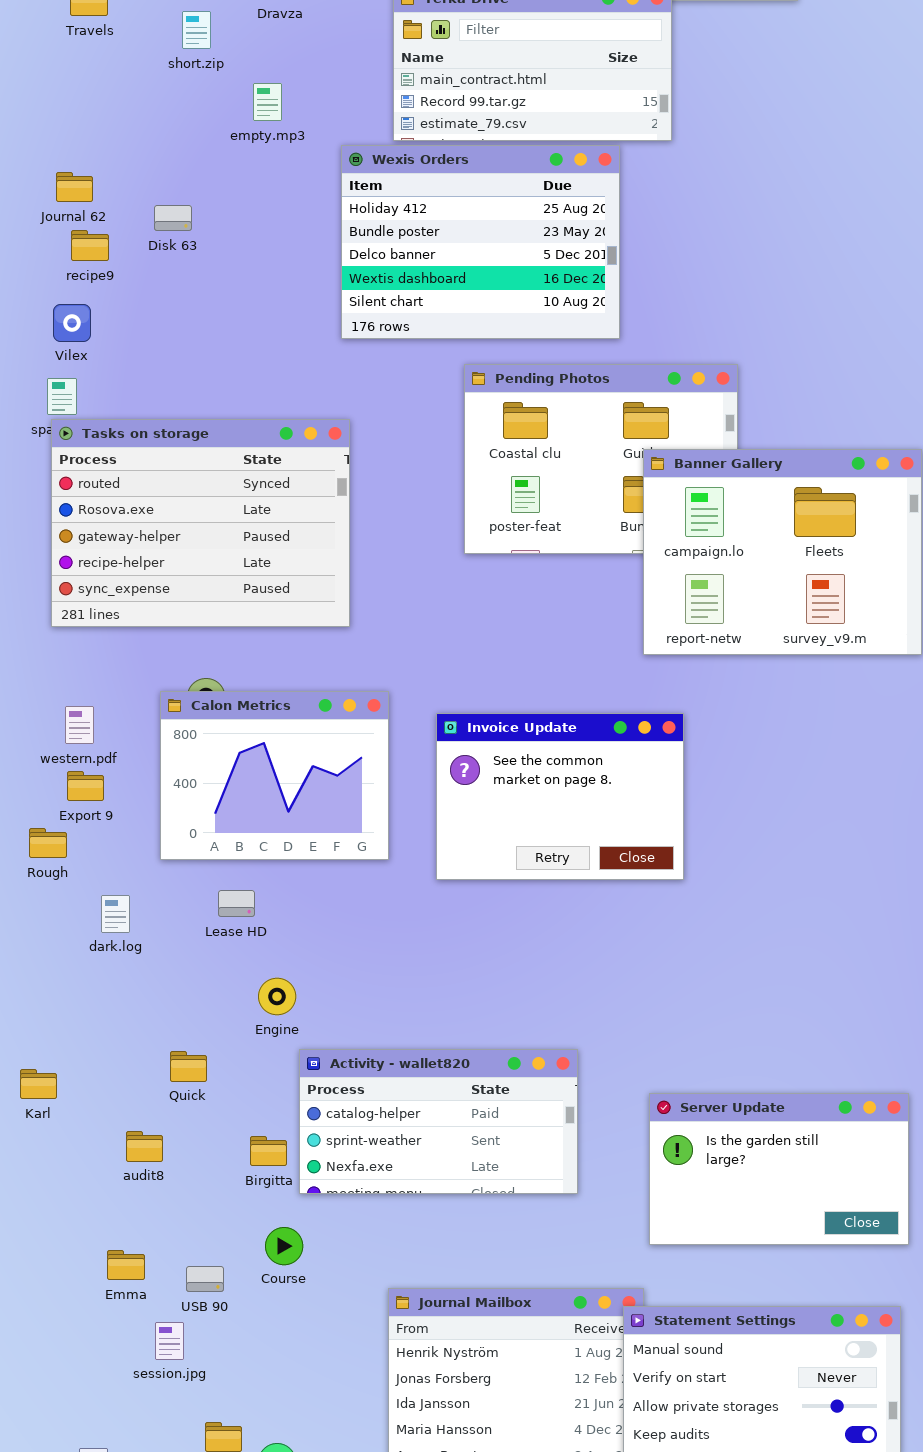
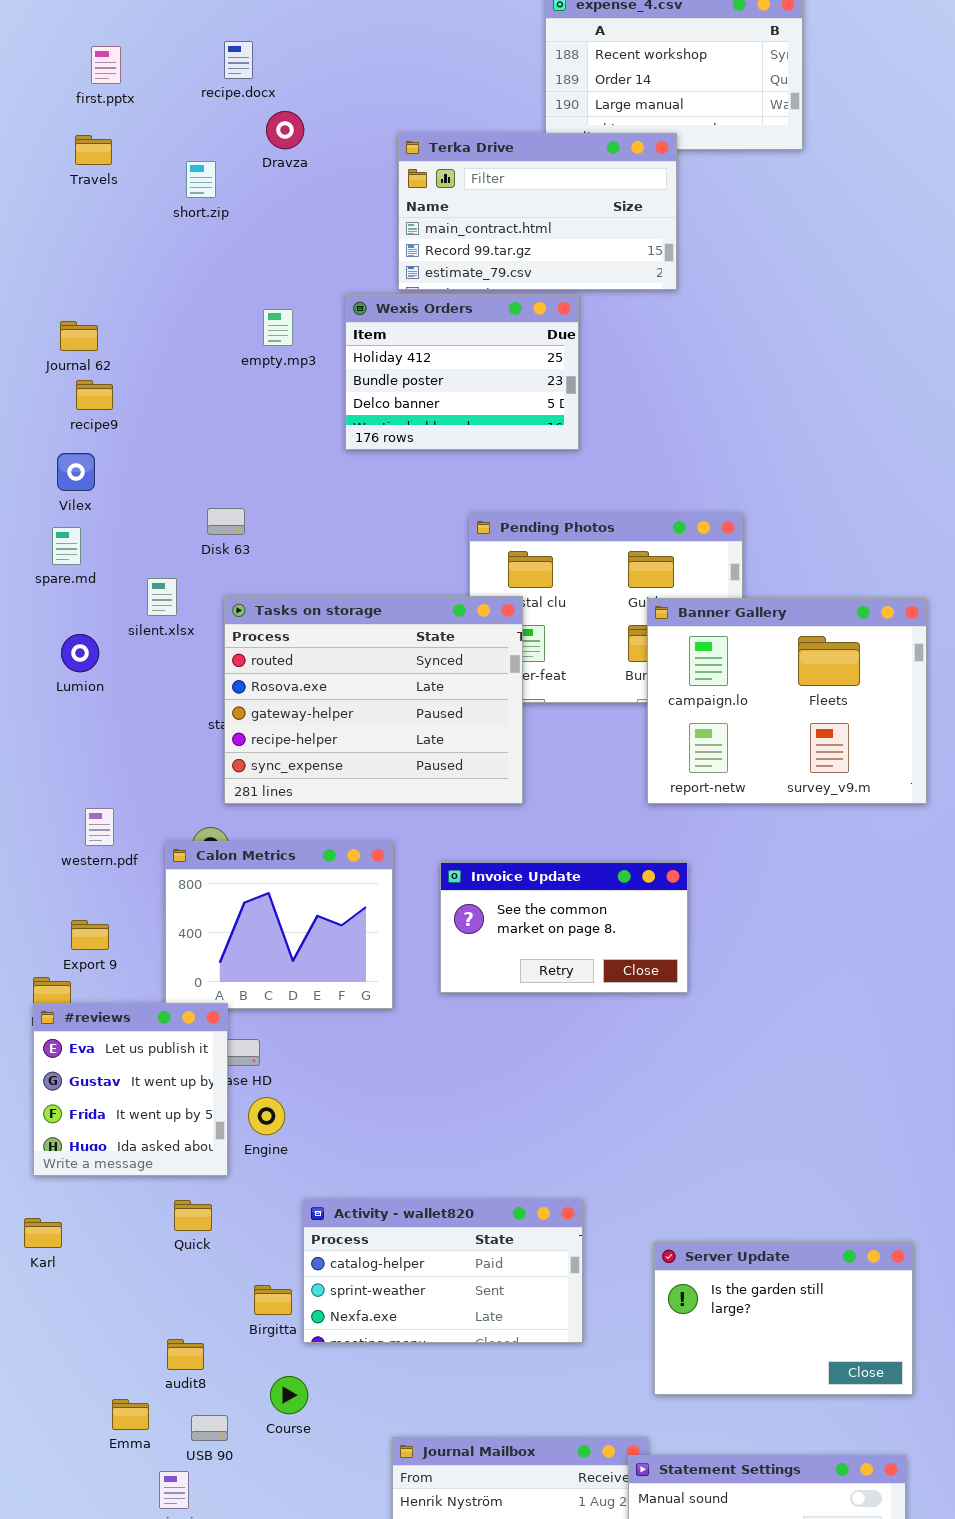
empty.mp3: [253,83,282,121] -> [263,309,293,346], moved
Wexis Orders: [341,145,620,339] -> [345,294,579,450], resized
Disk 63: [154,205,192,231] -> [207,508,245,535], moved
Tasks on storage: [51,419,350,627] -> [224,596,523,804], moved
western.pdf: [65,706,94,744] -> [85,808,114,846], moved
Invoice Update: [436,713,684,880] -> [440,862,688,993], resized
#reviews: none -> [33,1003,228,1176], opened
Engine: [258,978,296,1015] -> [248,1097,285,1135], moved
audit8: [126,1131,163,1162] -> [167,1339,204,1370], moved

